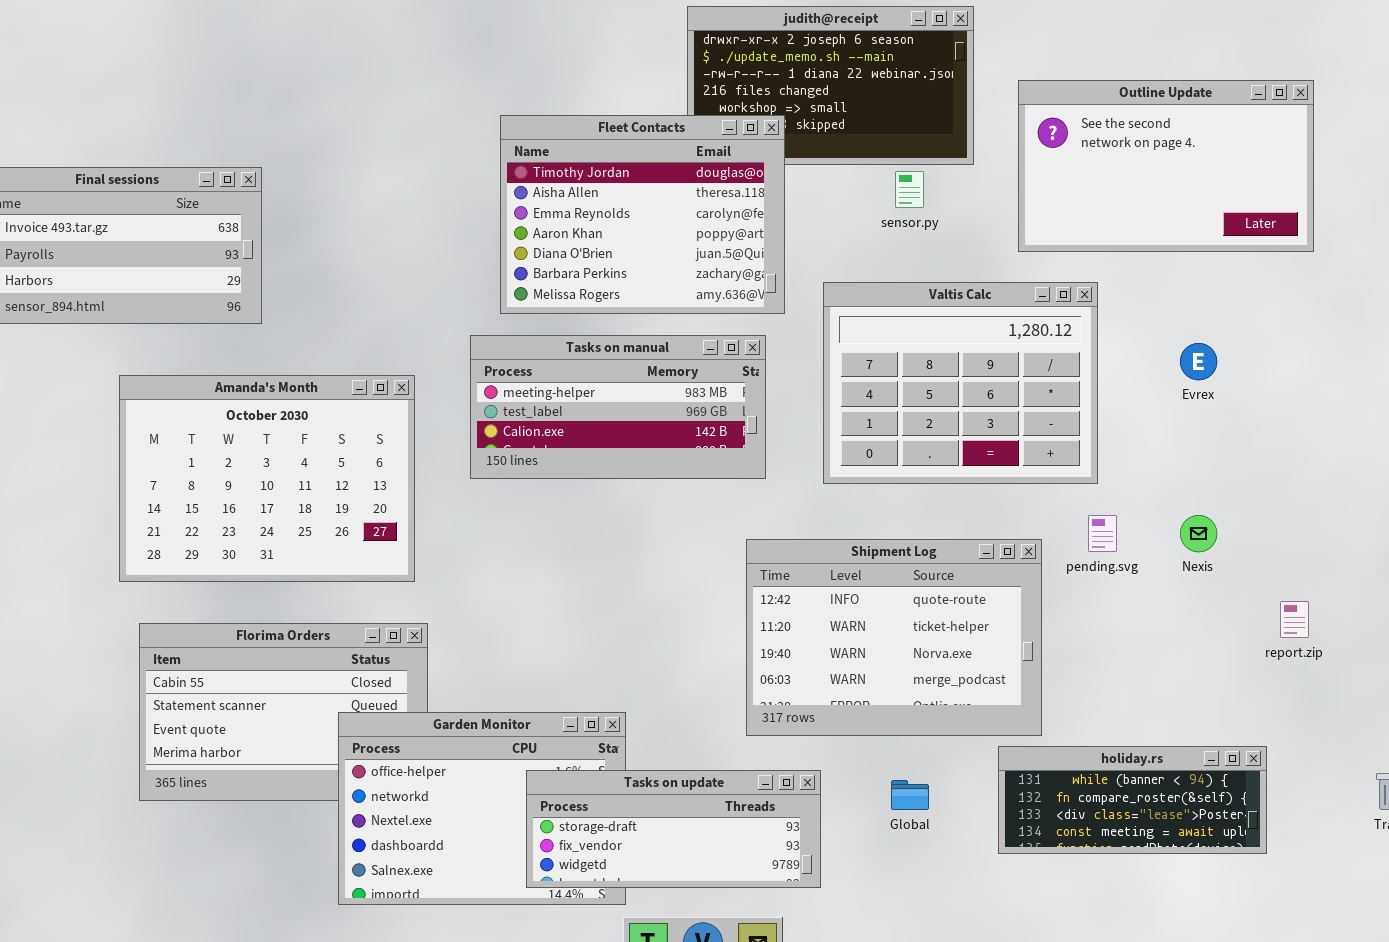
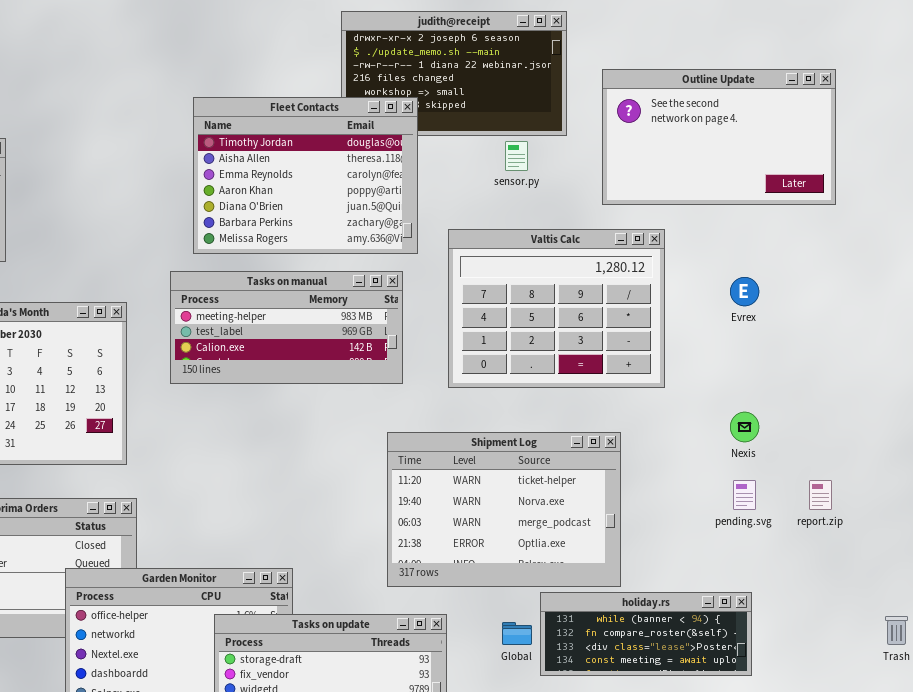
pending.svg: [1088,515,1117,552] -> [733,480,756,510], moved
Shipment Log: [746,539,1042,736] -> [387,432,621,587], scrolled down 1 row
holiday.rs: [998,746,1267,854] -> [540,592,752,676], moved

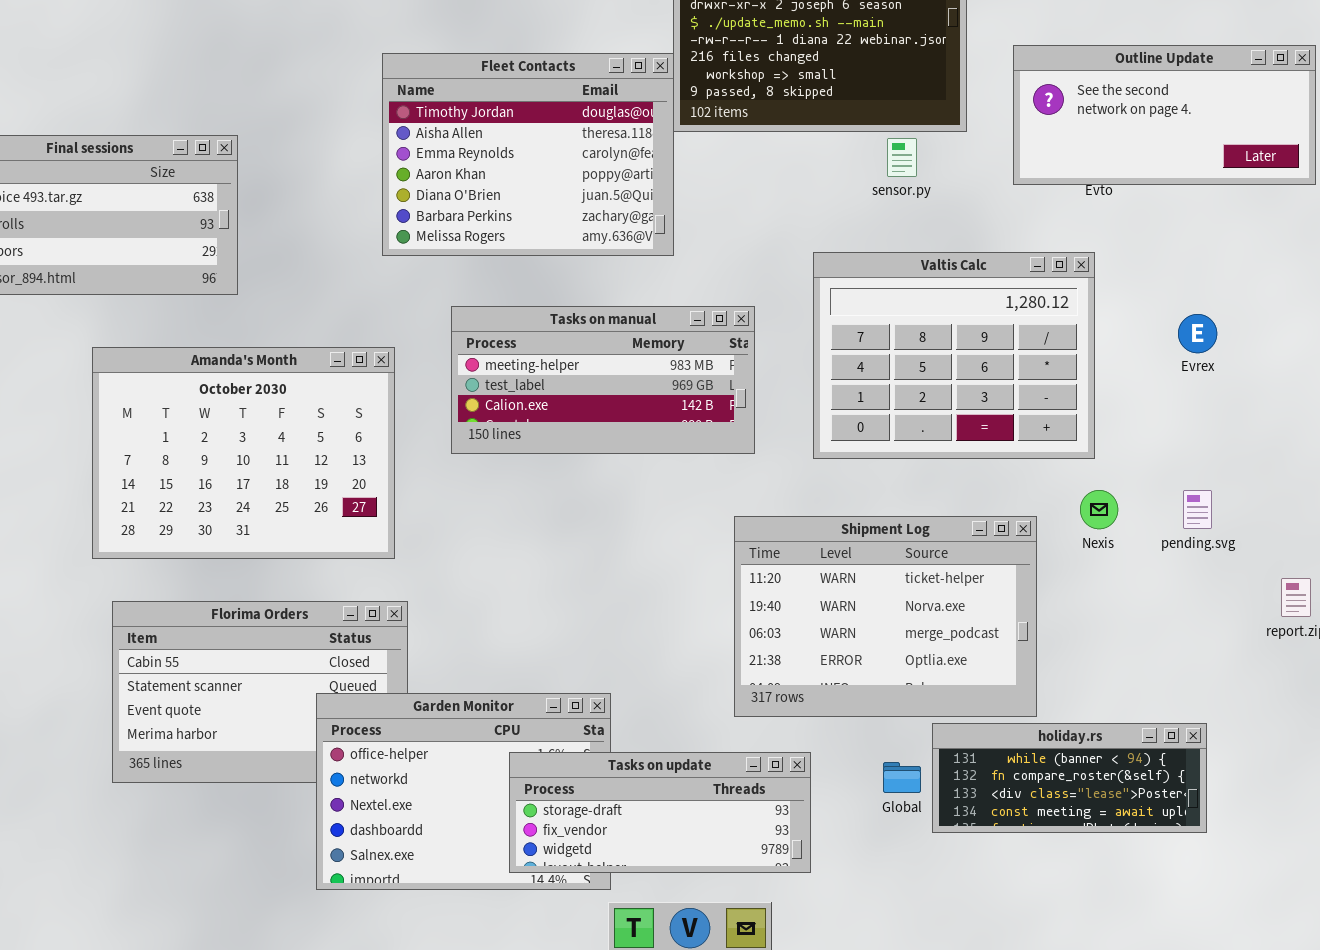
Outline Update: [602,69,836,205] -> [1013,45,1316,185], resized
Fleet Contacts: [193,97,418,254] -> [382,53,674,256], moved
Nexis: [730,412,759,442] -> [1080,490,1118,529], moved
pending.svg: [733,480,756,510] -> [1183,490,1212,529], moved

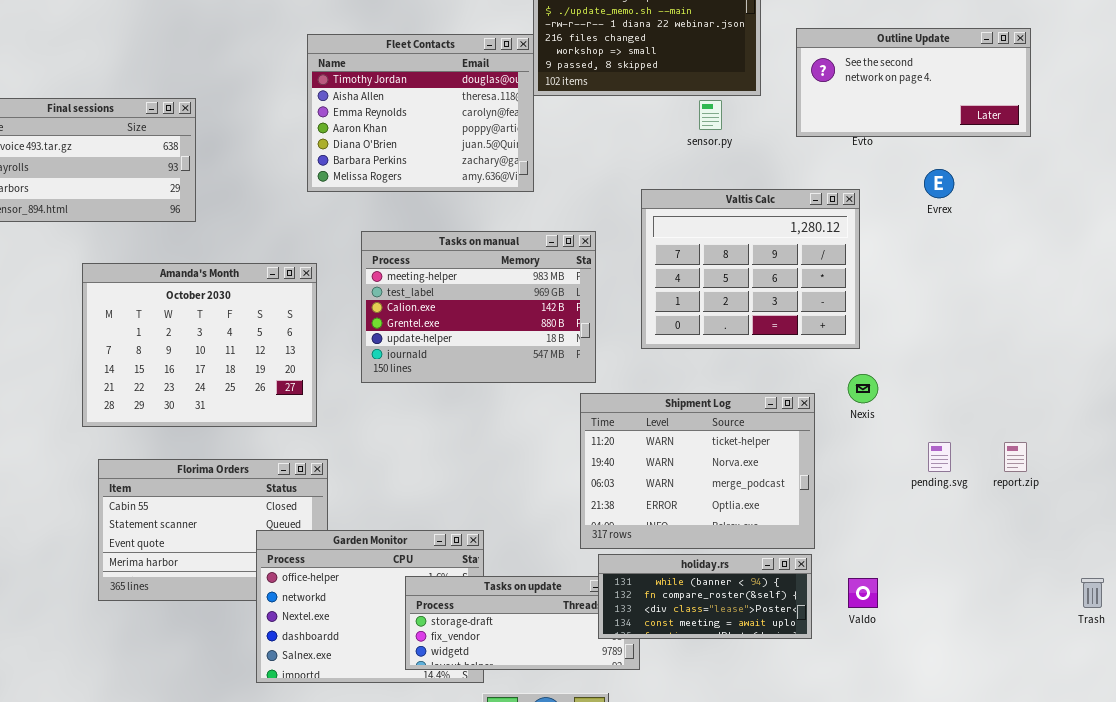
Tasks on manual: [451,306,755,454] -> [361,231,596,383], resized
Evrex: [1178,314,1217,353] -> [924,169,954,198], moved
pending.svg: [1183,490,1212,529] -> [928,442,951,472], moved
holiday.rs: [932,723,1207,833] -> [598,554,812,639], moved

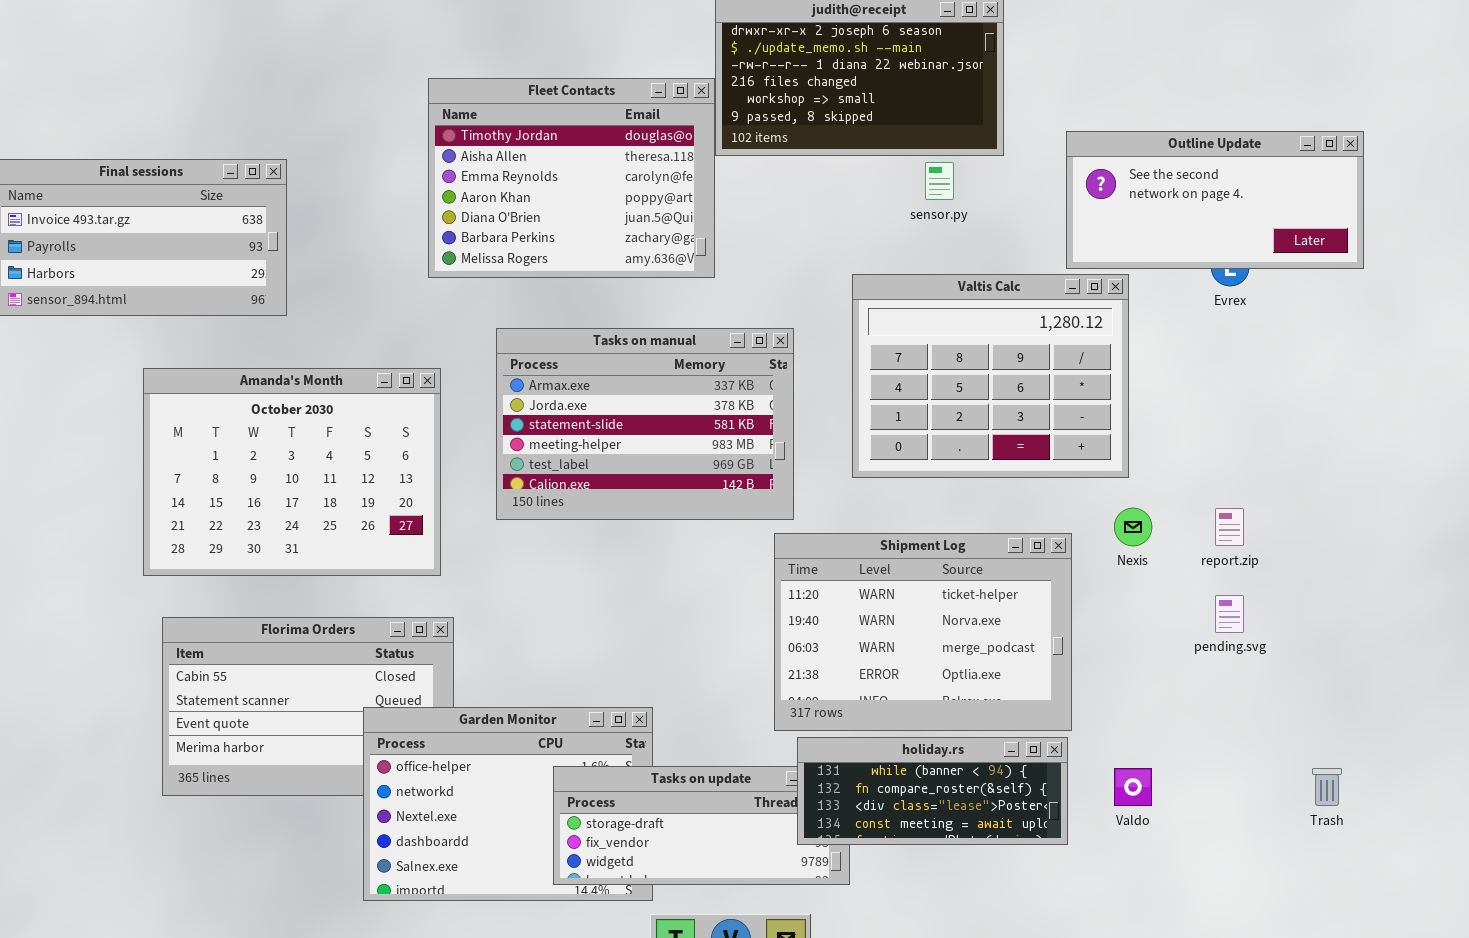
Outline Update: [796,28,1031,137] -> [1066,131,1364,269], moved
Tasks on manual: [361,231,596,383] -> [496,328,794,520], scrolled up 3 rows
report.zip: [1004,442,1027,472] -> [1215,508,1244,546], moved
Trash: [1081,578,1104,608] -> [1312,768,1342,806], moved

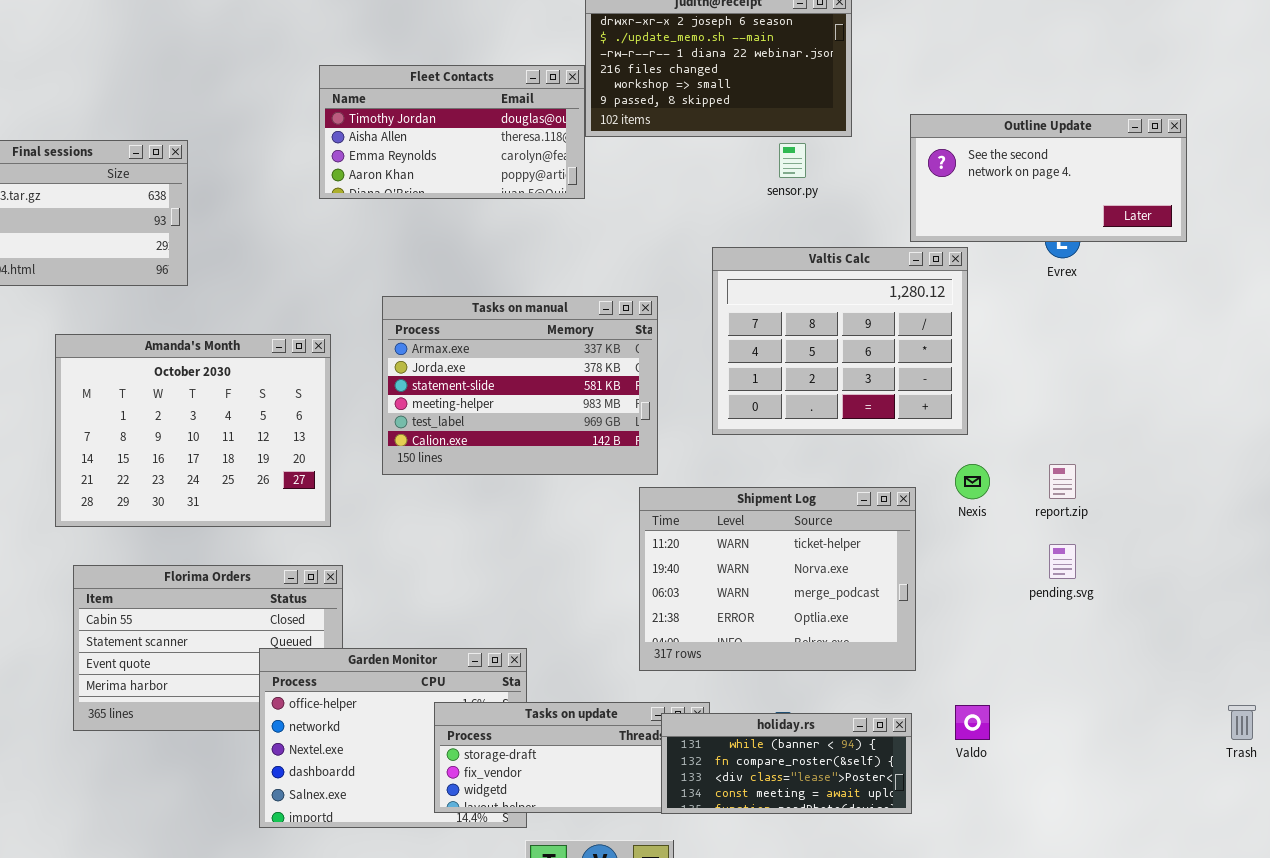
Fleet Contacts: [428,78,715,278] -> [319,65,585,199], resized
holiday.rs: [797,737,1068,845] -> [661,713,912,814], moved
Trash: [1312,768,1342,806] -> [1228,705,1256,740], moved

